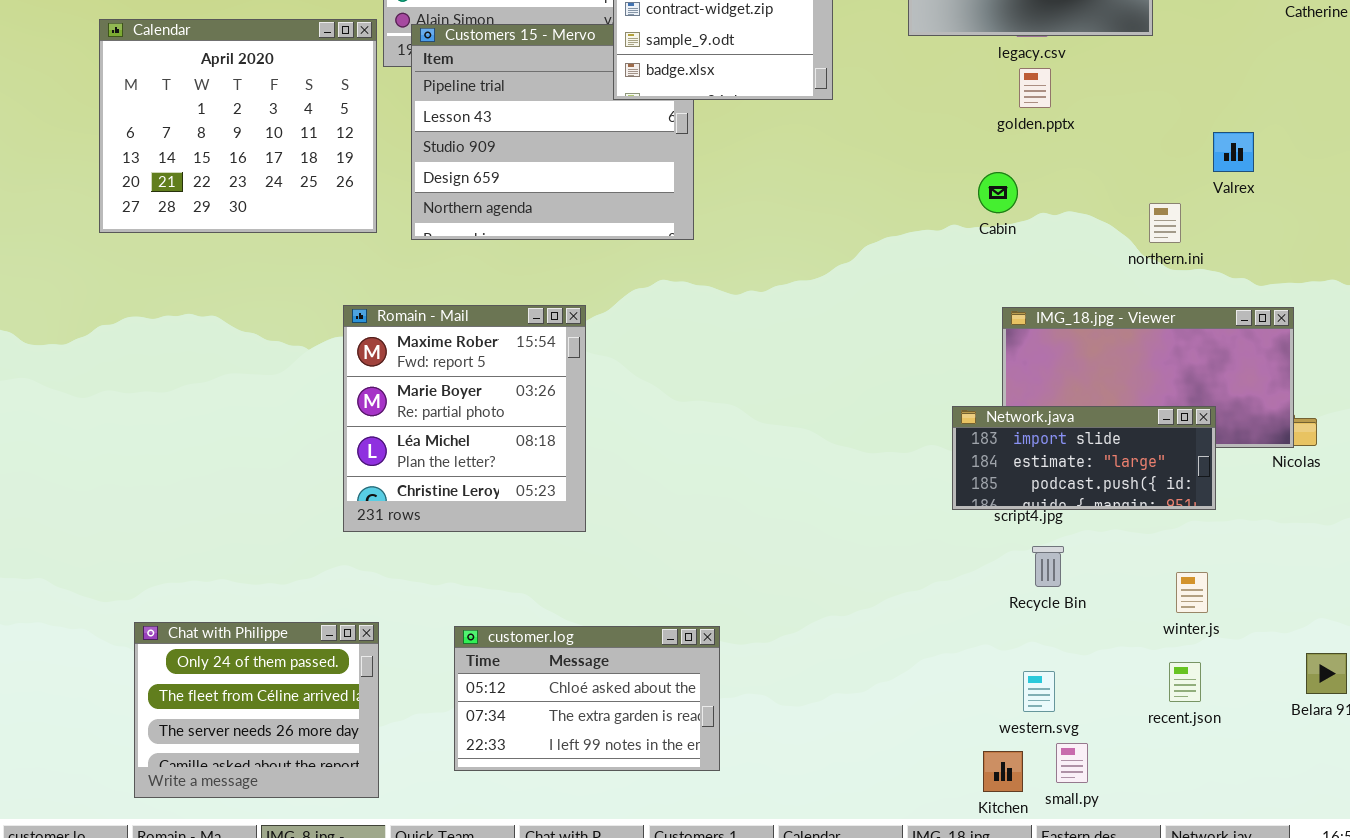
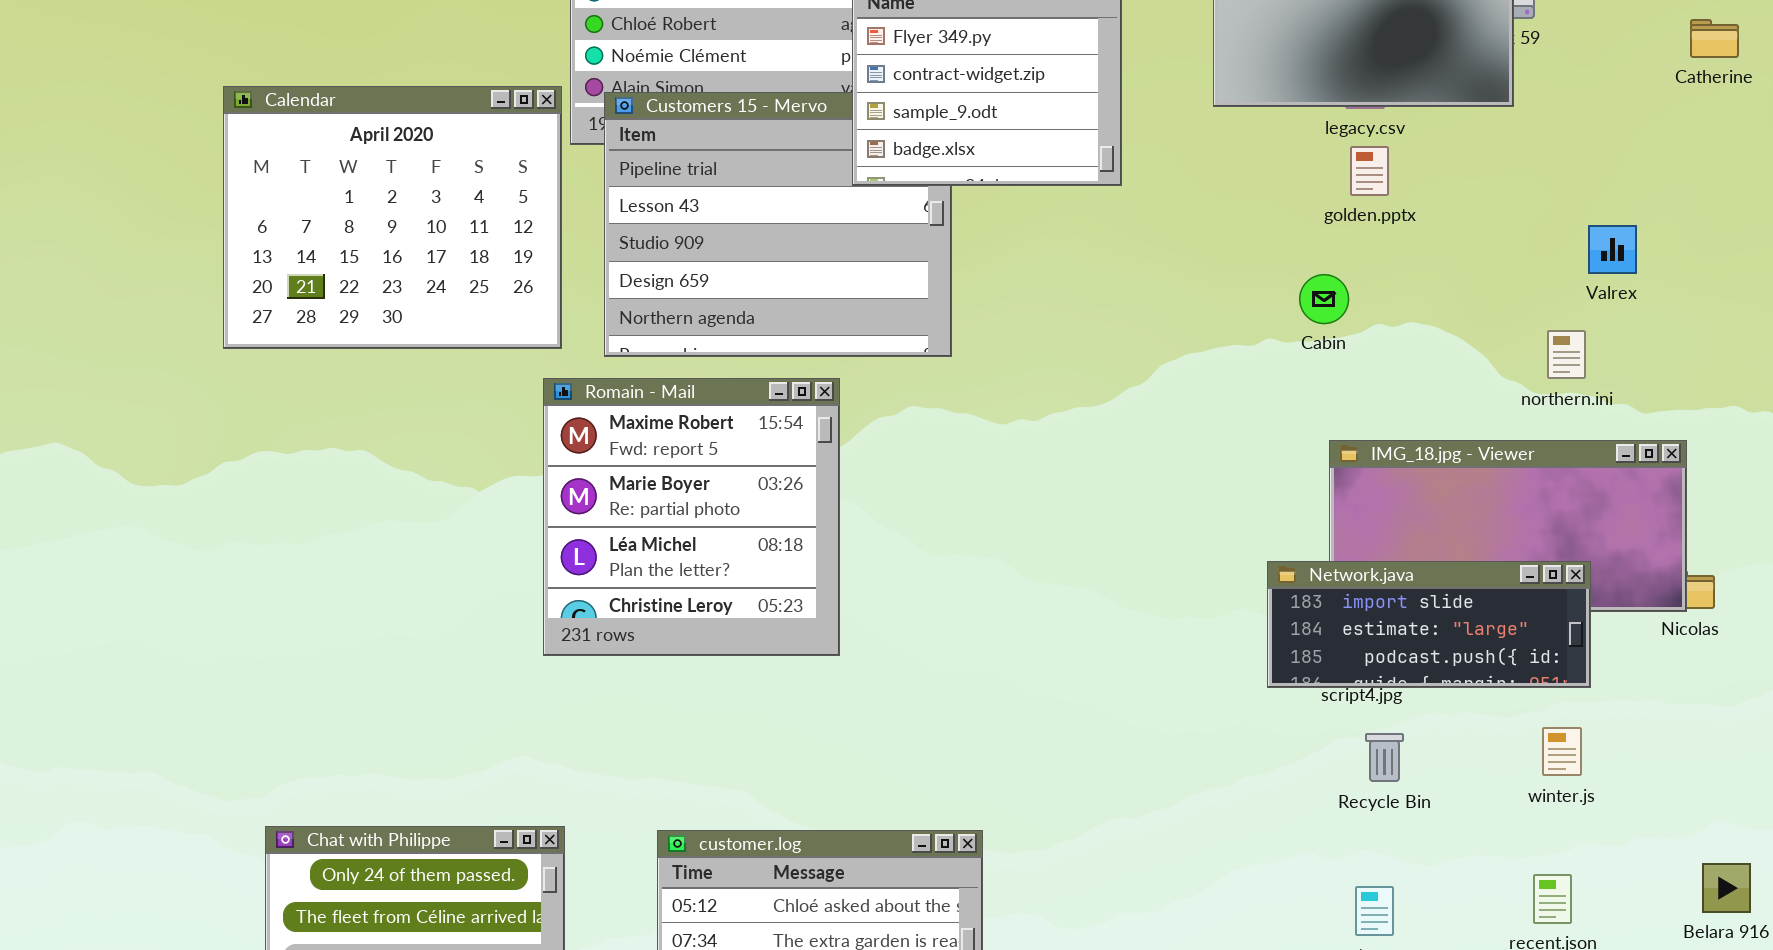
northern.ini: [1149,203,1181,243] -> [1547,330,1586,379], moved
Romain - Mail: [343,305,586,532] -> [543,378,840,656], moved
winter.js: [1176,572,1208,613] -> [1542,727,1582,776], moved

